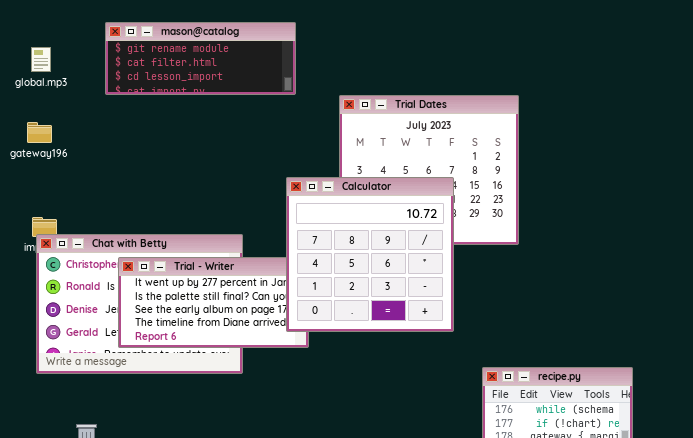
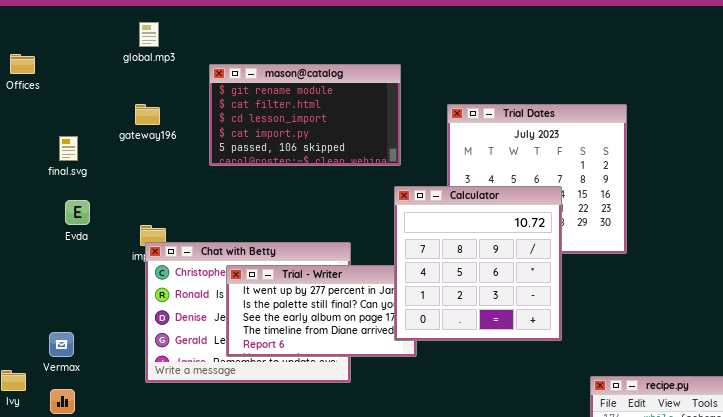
mason@catalog: [105,22,296,95] -> [209,64,401,166], moved, resized
global.mp3: [31,47,51,72] -> [139,22,159,47], moved
gateway196: [27,122,52,143] -> [135,104,160,125], moved

